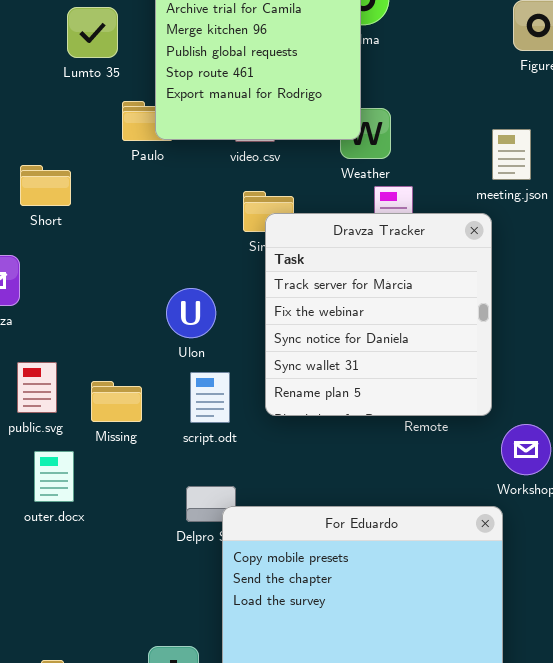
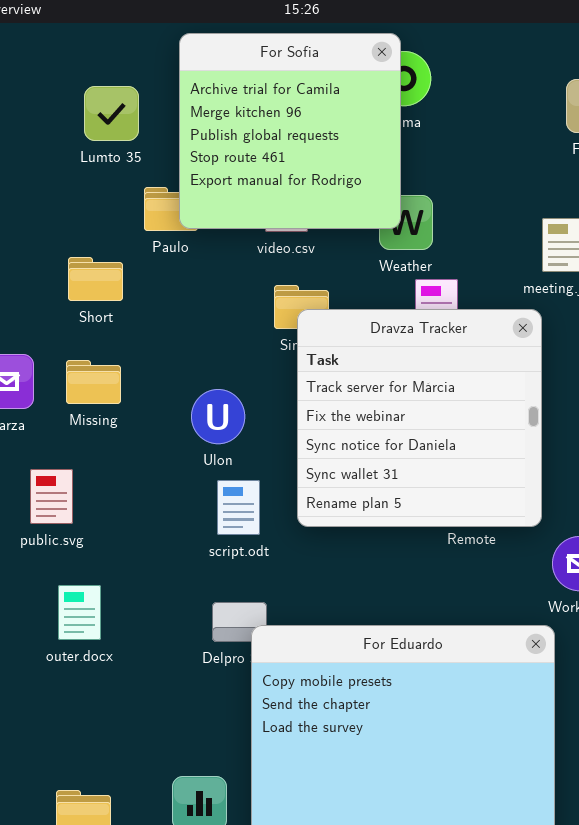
Short: [20,165,71,206] -> [68,257,123,301], moved
Missing: [91,381,142,422] -> [66,360,121,404], moved
outer.docx: [34,451,74,502] -> [58,585,101,640], moved

